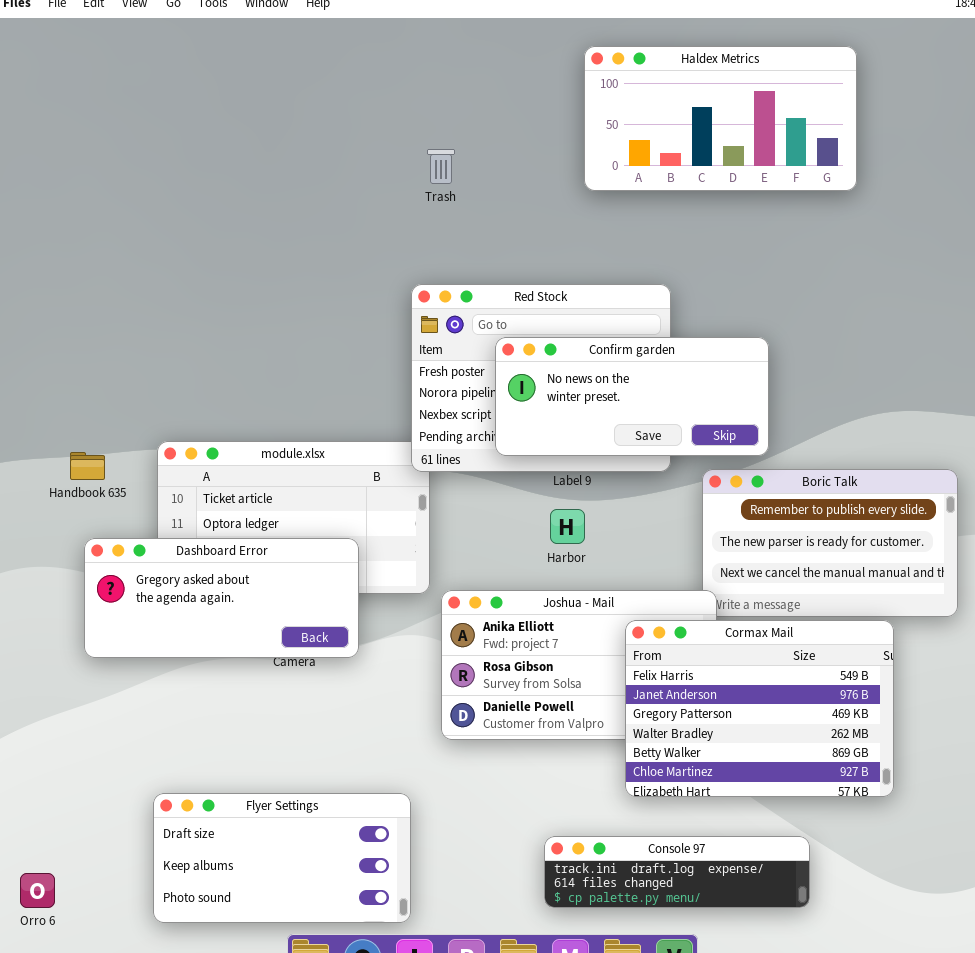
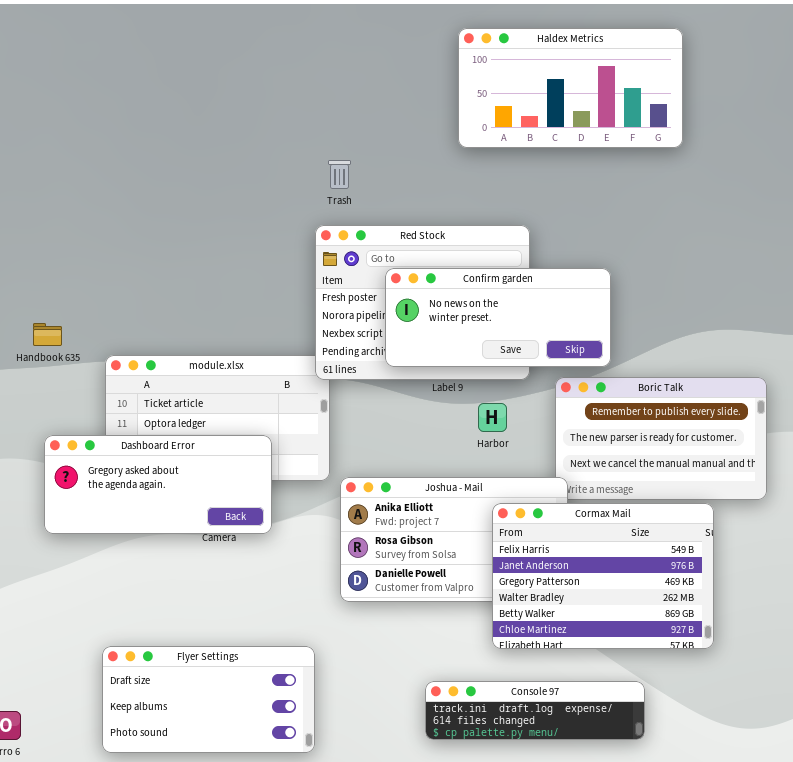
Trash: [427,149,455,184] -> [328,160,351,189], moved
Handbook 635: [70,452,105,480] -> [33,323,62,346], moved
Harbor: [550,509,585,544] -> [478,403,507,432], moved

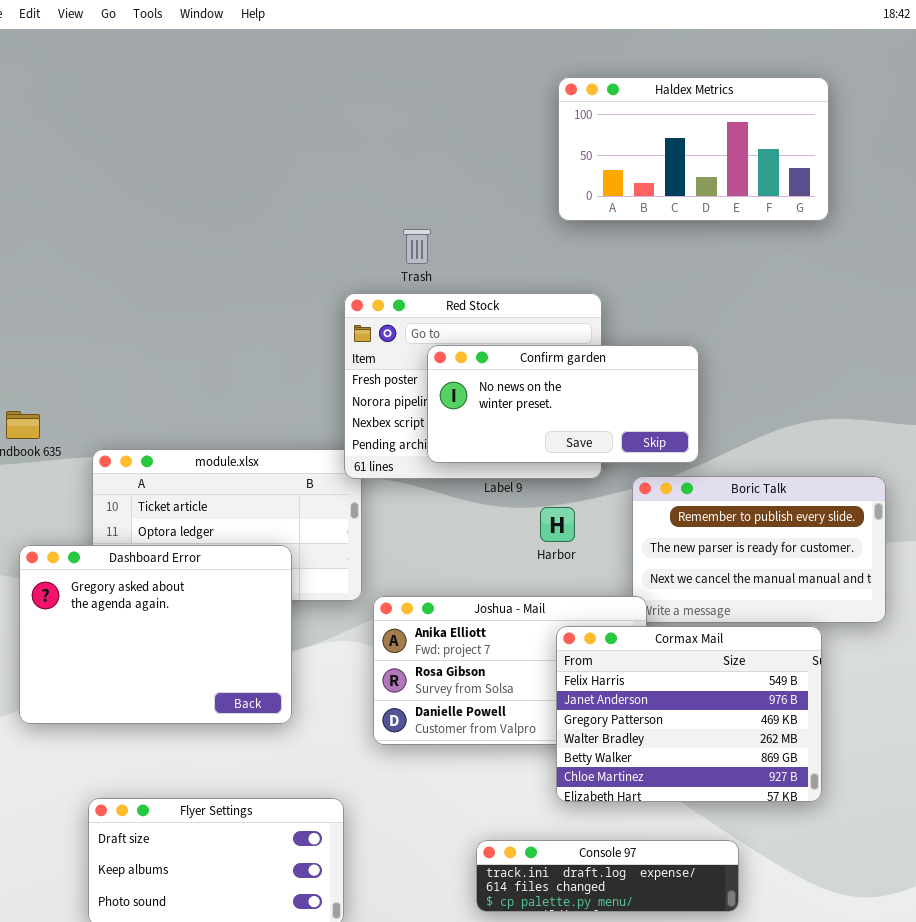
Haldex Metrics: [458,28,683,148] -> [558,77,829,221], moved
Trash: [328,160,351,189] -> [403,229,431,264], moved
Dashboard Error: [44,435,272,534] -> [19,545,292,724], resized

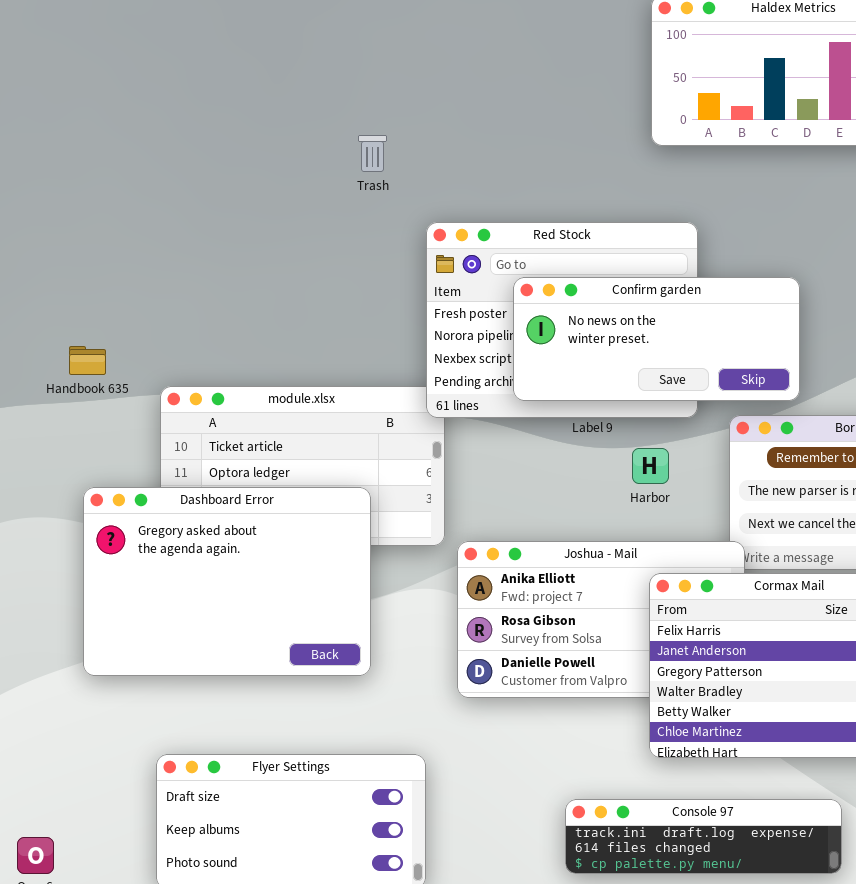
Trash: [403,229,431,264] -> [358,135,387,172], moved

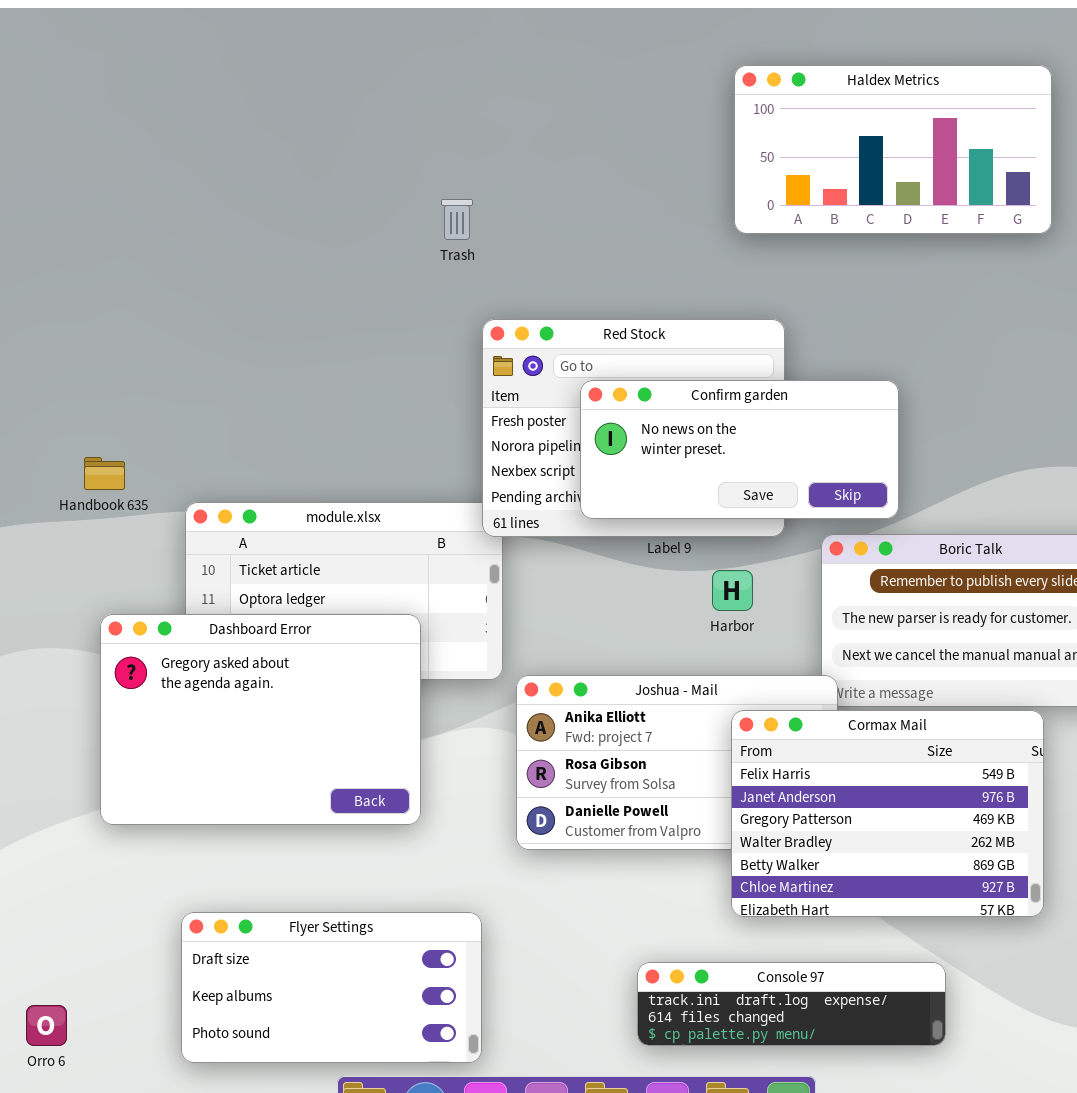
Trash: [358,135,387,172] -> [441,199,473,240], moved

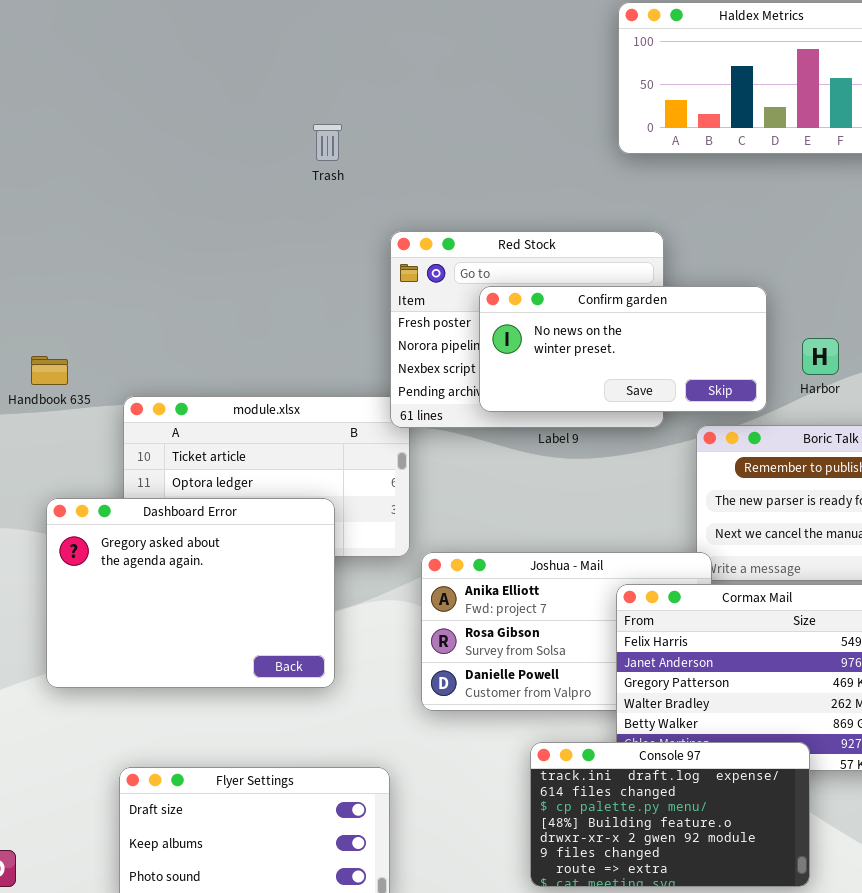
Trash: [441,199,473,240] -> [313,124,342,161], moved
Harbor: [712,570,753,611] -> [802,338,839,375], moved
Console 97: [637,962,946,1046] -> [530,742,810,887], resized

